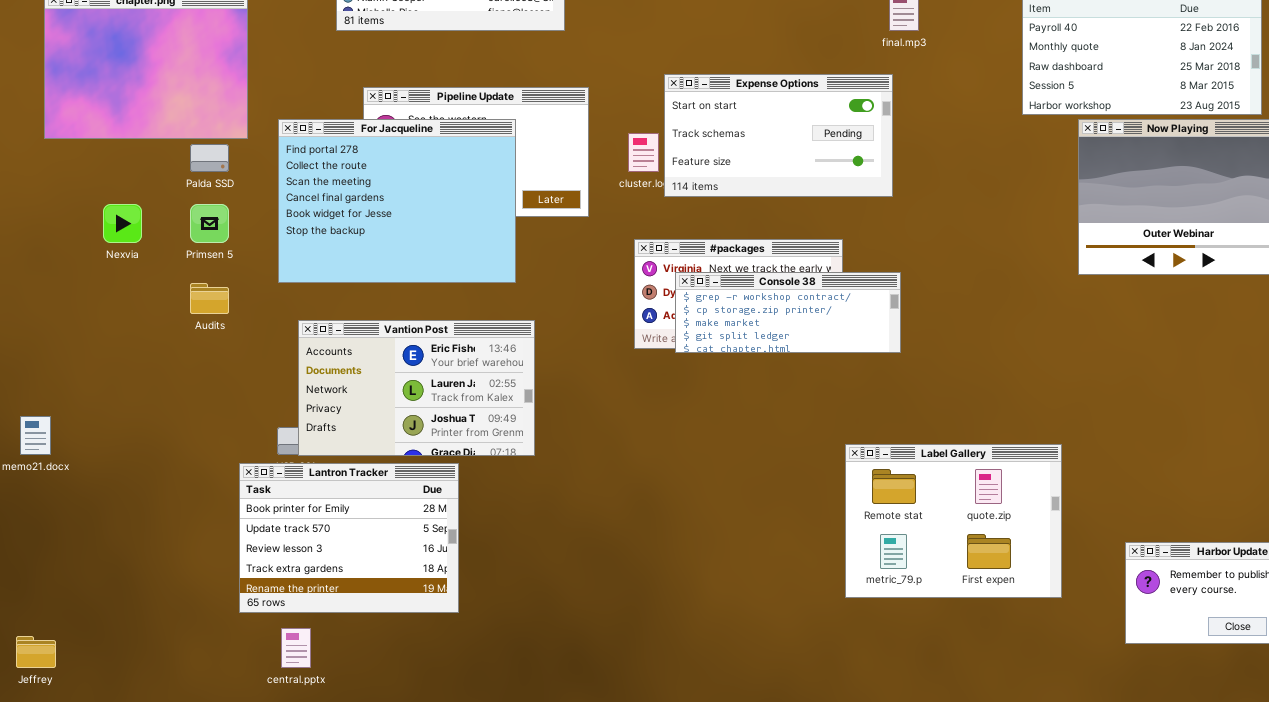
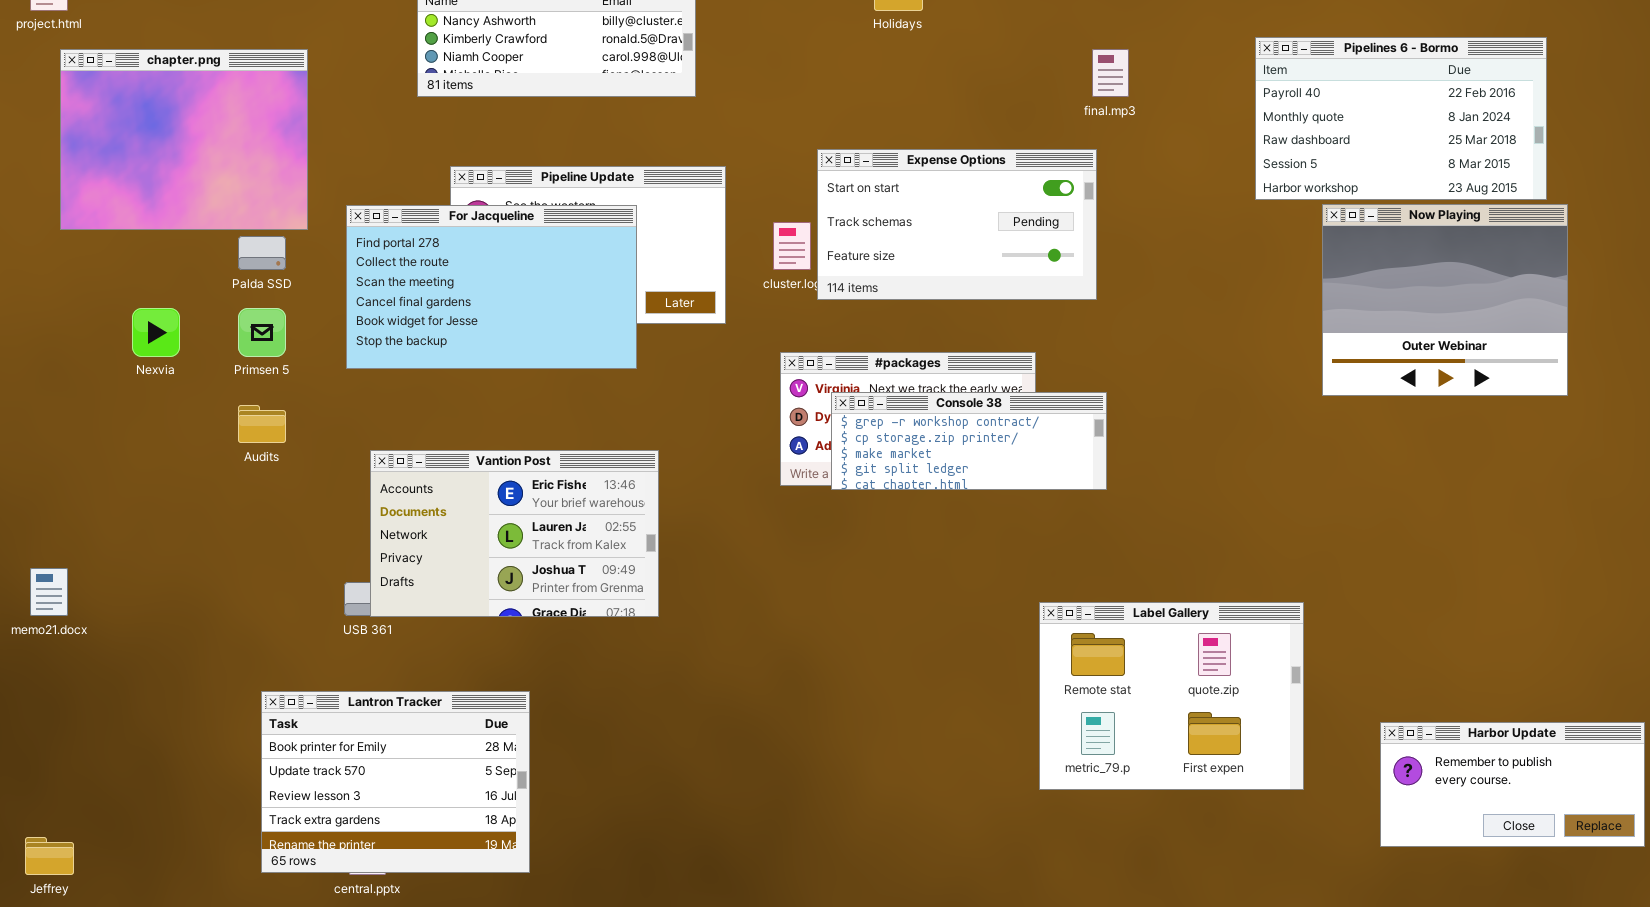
For Jacqueline: [278,119,516,283] -> [346,205,637,369], resized
Lantron Tracker: [239,463,459,613] -> [261,691,530,873], moved

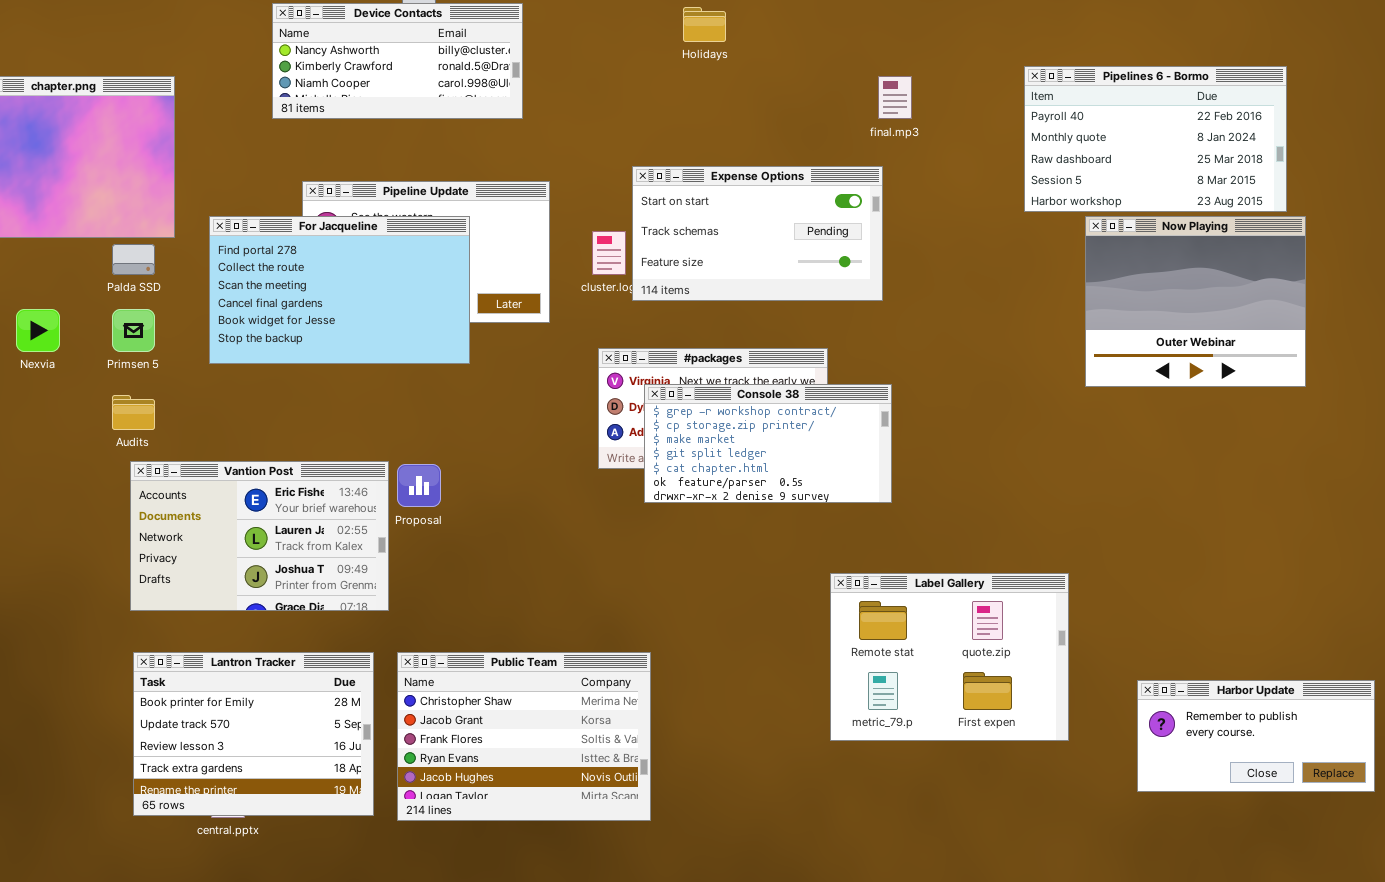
Console 38: [831,392,1107,490] -> [644,384,892,503], resized
Vantion Post: [370,450,659,617] -> [130,461,389,611], moved
Public Team: none -> [397,652,651,821], opened

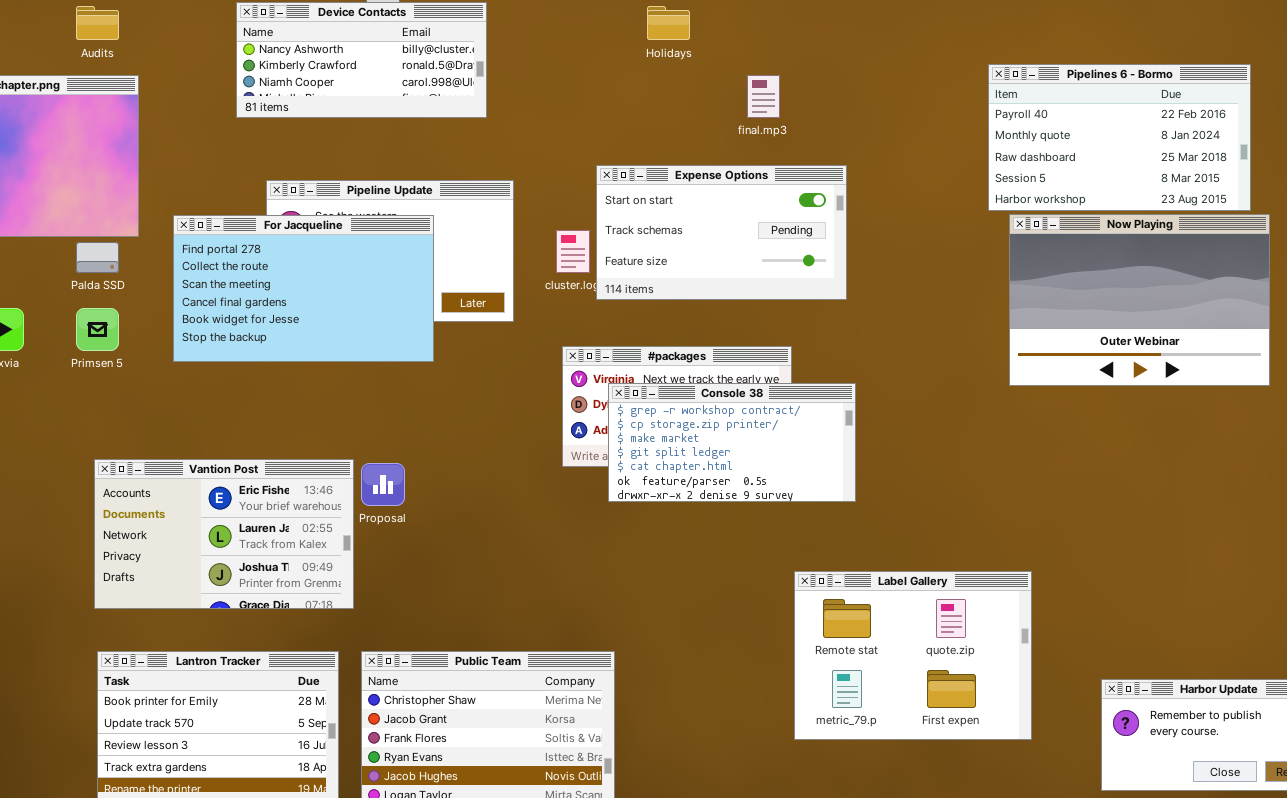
final.mp3: [878,76,912,119] -> [747,75,780,118], moved
Now Playing: [1085,216,1306,387] -> [1009,214,1270,386], resized
Audits: [112,395,155,430] -> [76,6,119,40], moved

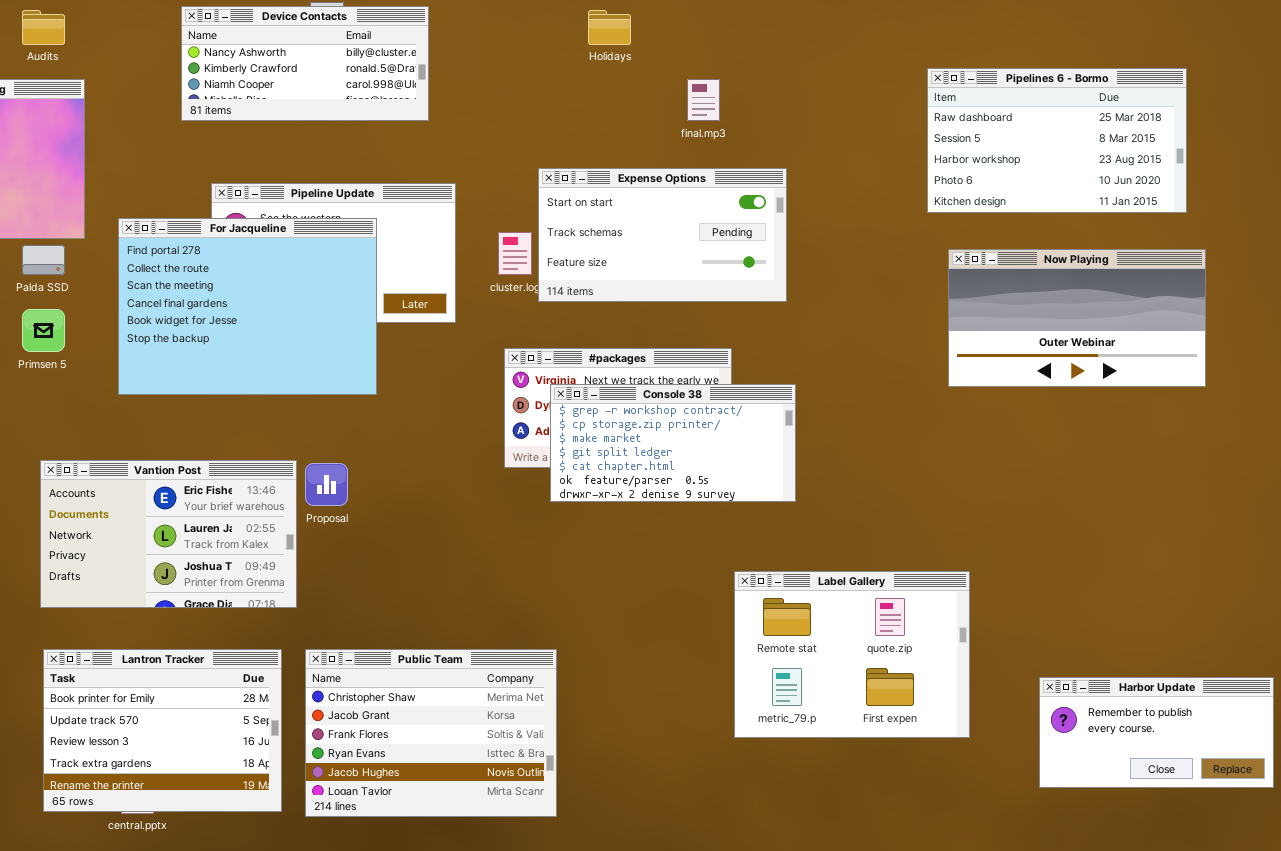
Pipelines 6 - Bormo: [988,64,1251,211] -> [927,68,1187,213], scrolled down 2 rows
Now Playing: [1009,214,1270,386] -> [948,249,1206,387], resized
For Jacqueline: [173,215,434,362] -> [118,218,377,395], resized

